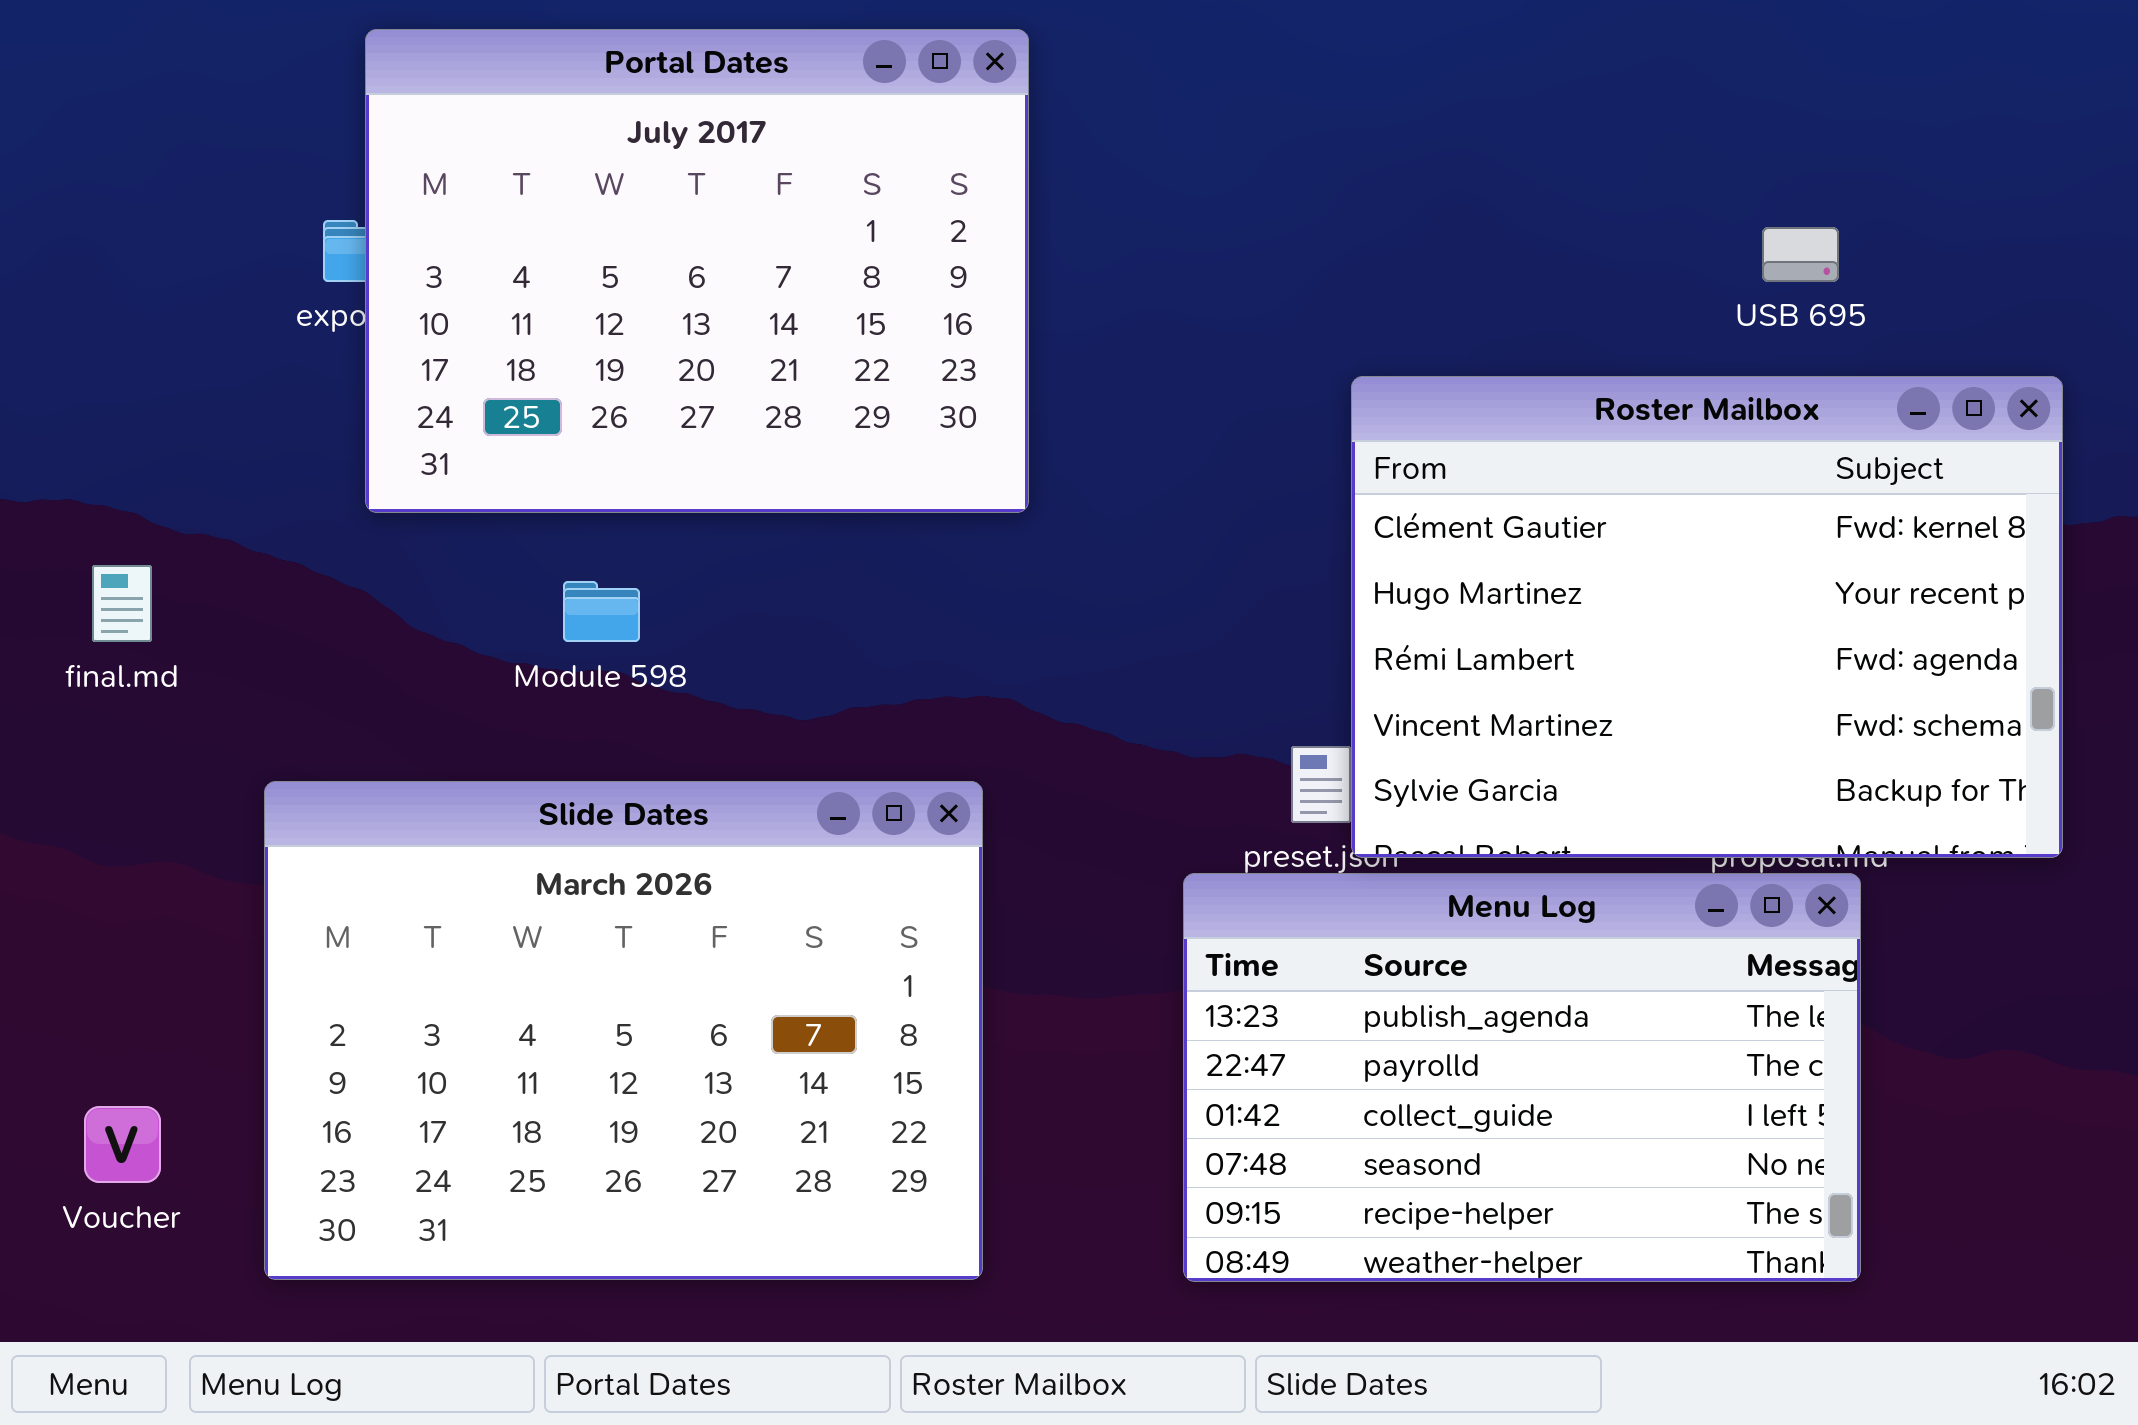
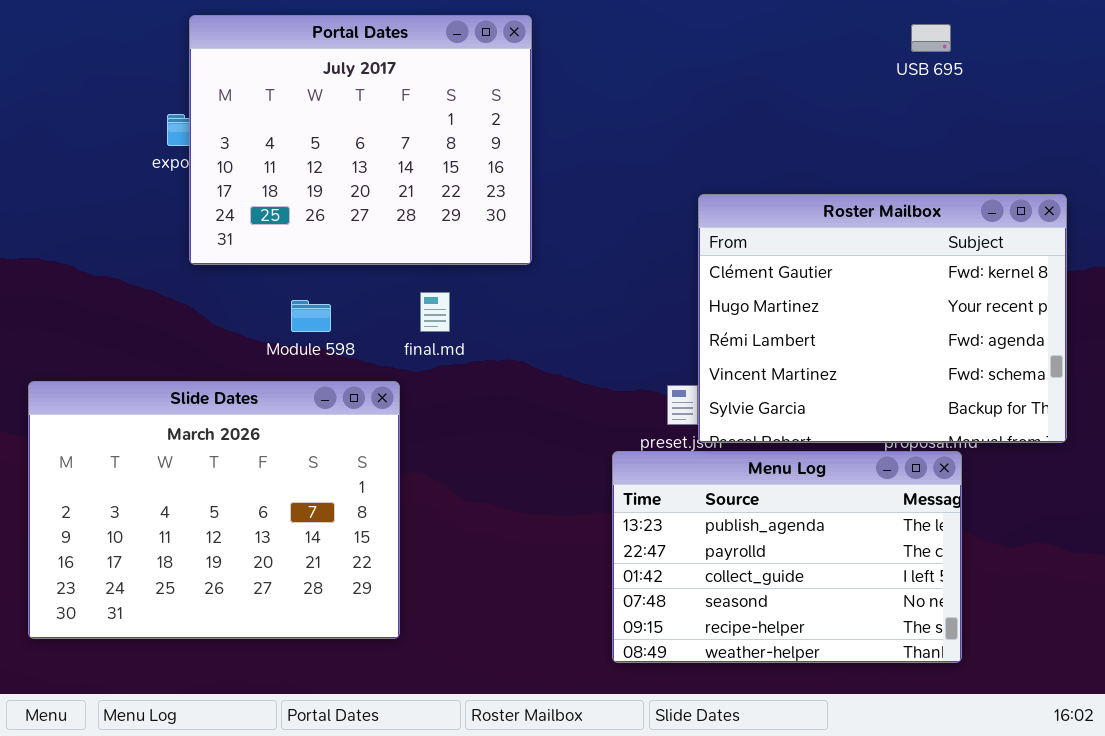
USB 695: [1762,227,1839,282] -> [911,24,951,52], moved
final.md: [92,565,152,642] -> [420,292,450,332], moved
Slide Dates: [264,781,983,1280] -> [28,381,400,639], moved

